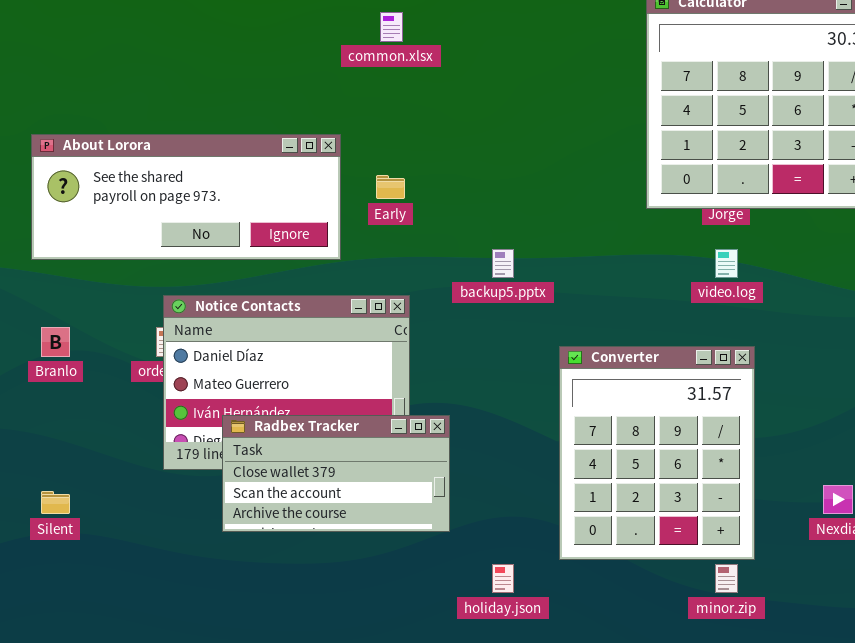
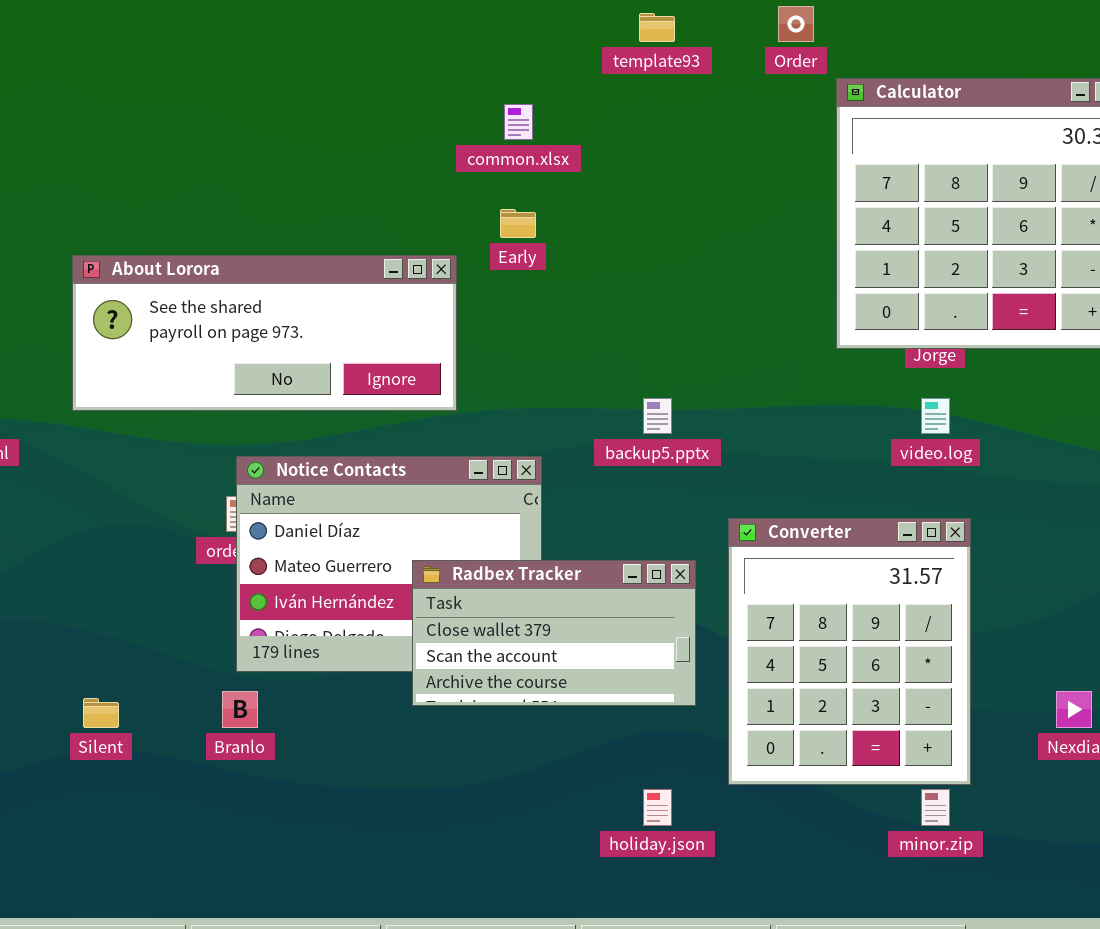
Early: [376,175,405,199] -> [500,209,536,238], moved
Branlo: [41,327,70,357] -> [222,691,258,728], moved
Radbex Tracker: [222,415,450,532] -> [412,560,696,706], moved

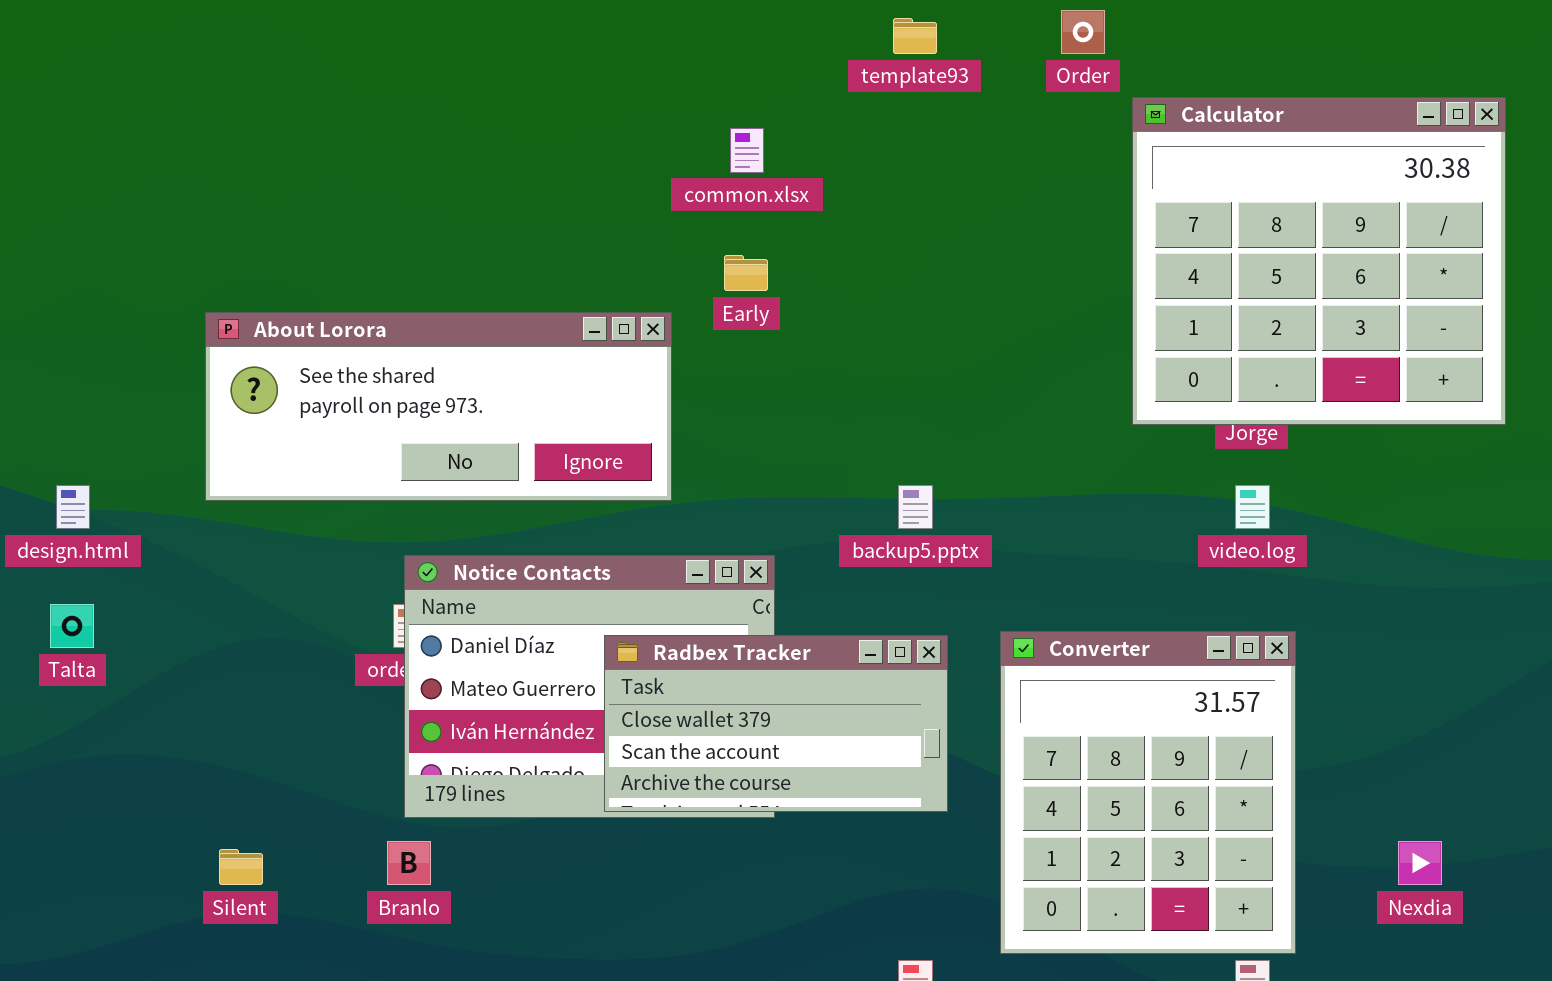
Radbex Tracker: [412,560,696,706] -> [604,635,948,812], moved

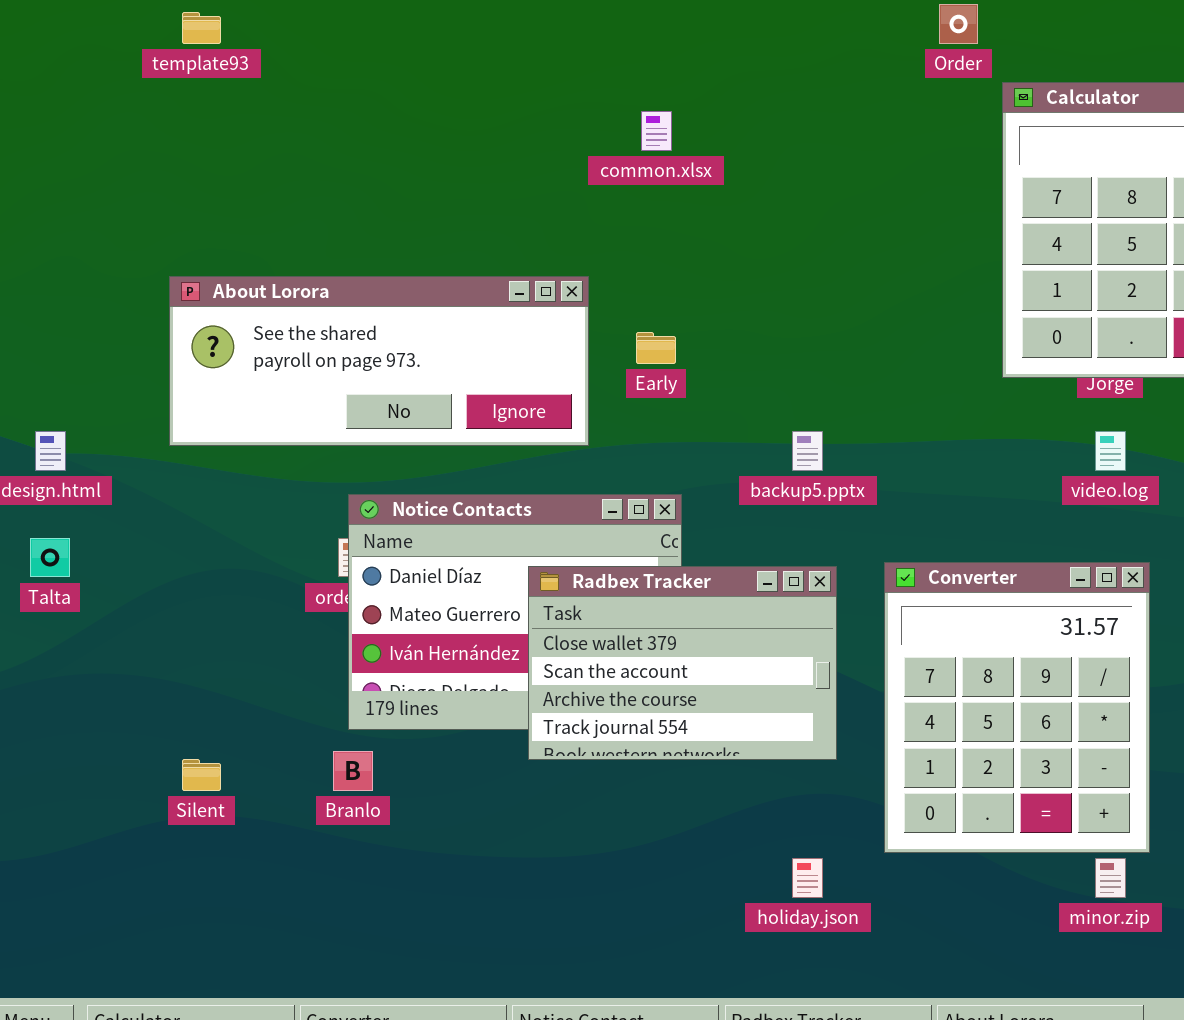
template93: [893,18,937,54] -> [182,12,221,44], moved
Early: [724,255,768,291] -> [636,332,676,364], moved
Radbex Tracker: [604,635,948,812] -> [528,566,837,760], resized

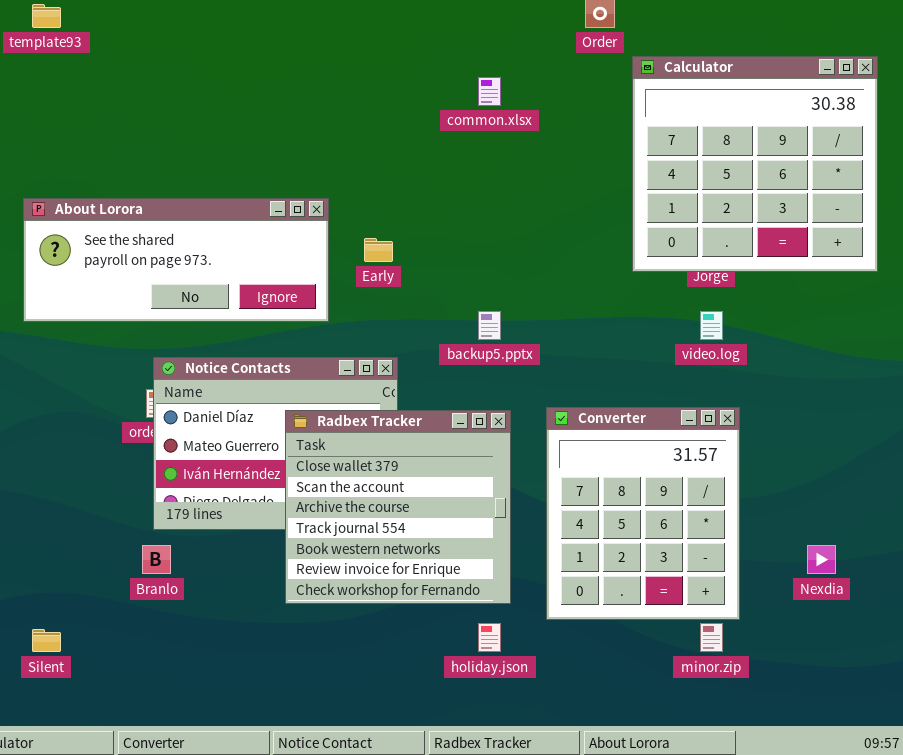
common.xlsx: [641,111,672,151] -> [478,77,501,106], moved
Radbex Tracker: [528,566,837,760] -> [285,410,511,604], resized
Silent: [182,759,221,791] -> [32,629,61,652], moved

